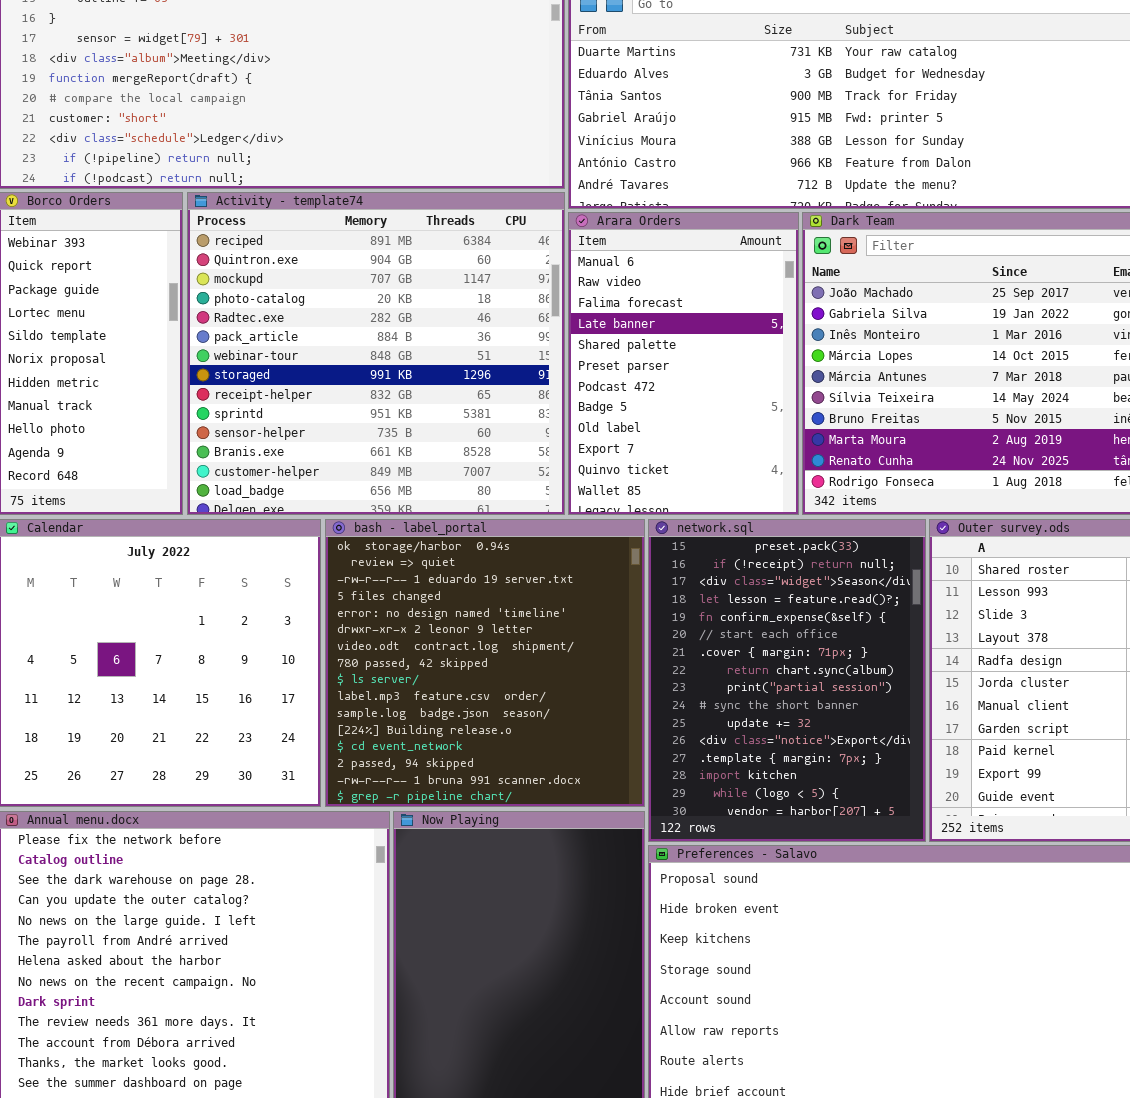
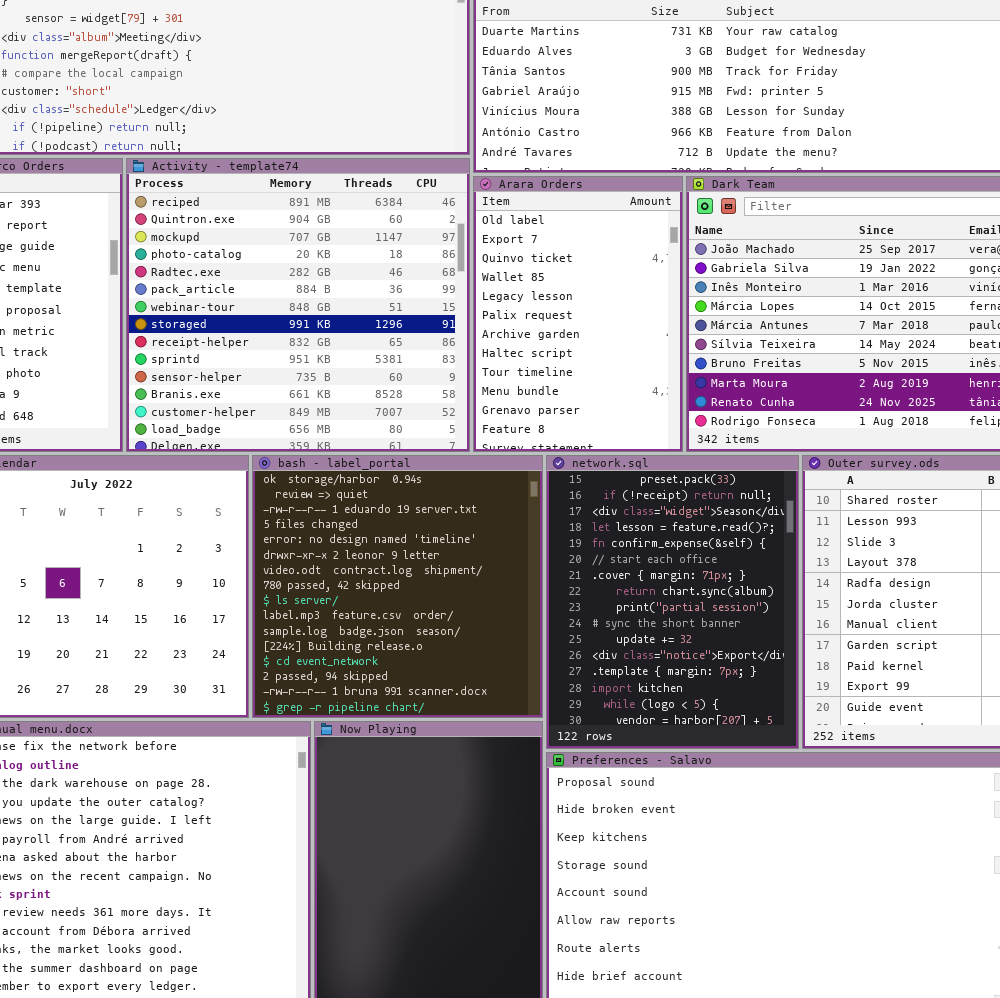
Arara Orders: [568,212,799,515] -> [473,176,683,452], scrolled down 8 rows

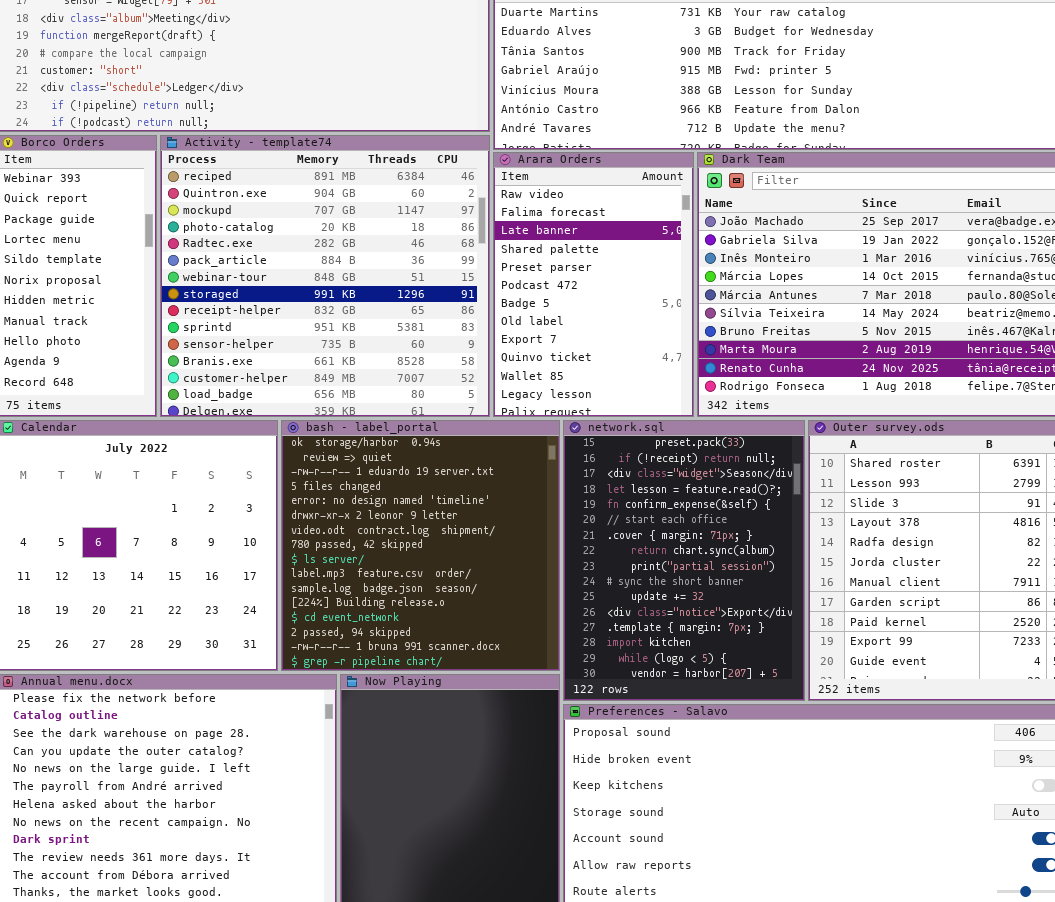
Arara Orders: [473,176,683,452] -> [493,152,694,417], scrolled up 7 rows

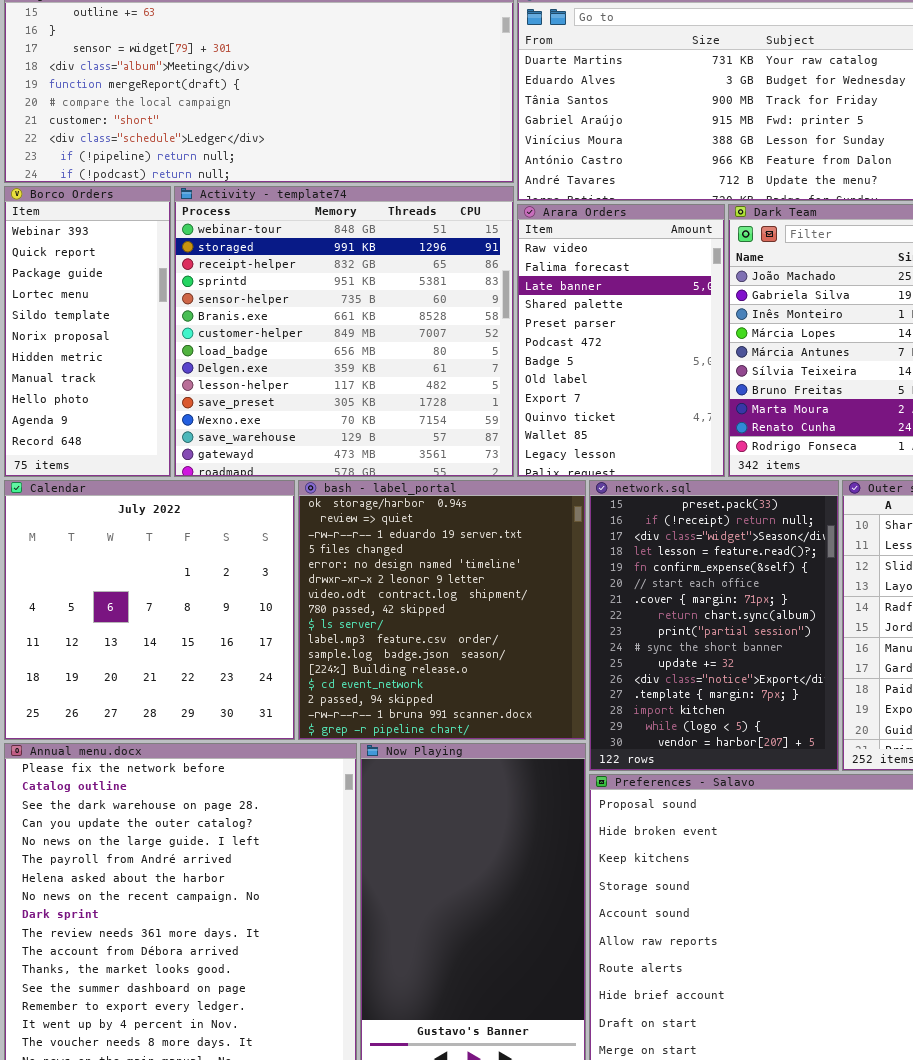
Activity - template74: [160,135,490,417] -> [174,186,514,477], scrolled down 6 rows

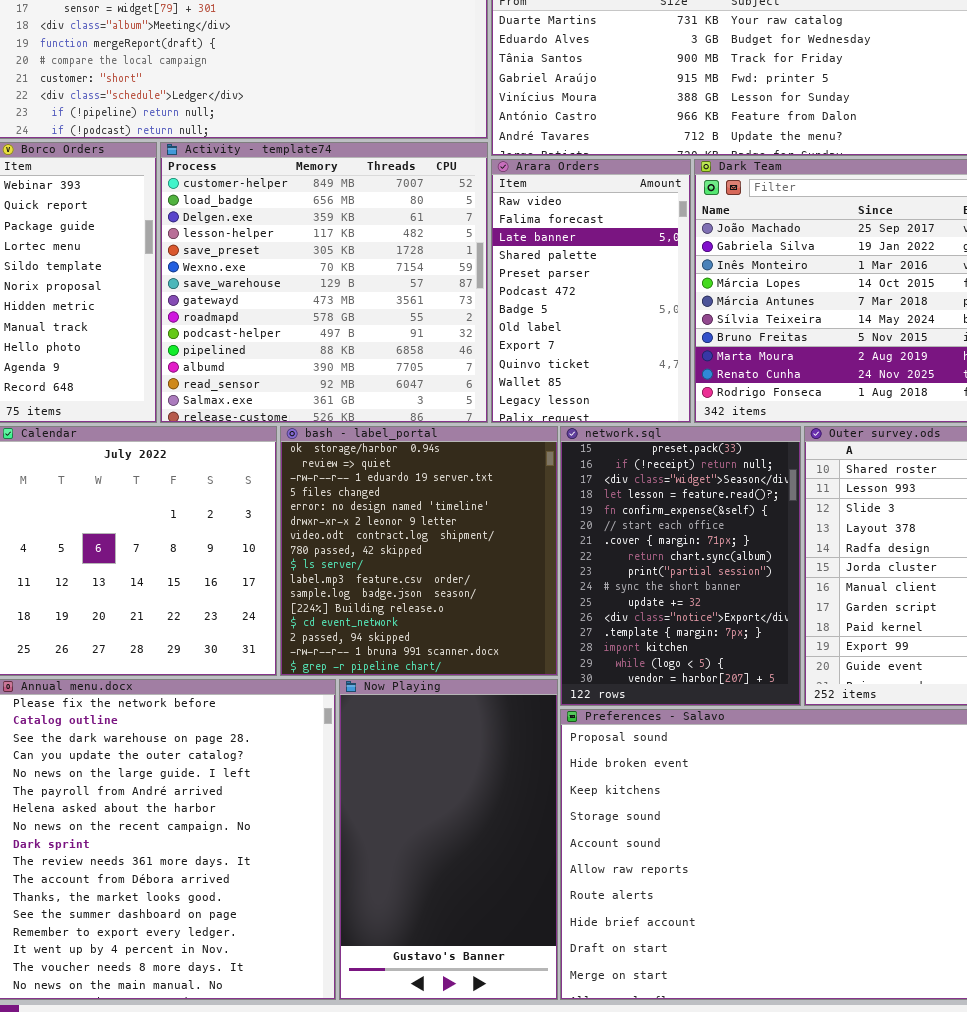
Activity - template74: [174,186,514,477] -> [160,142,488,423], scrolled down 6 rows

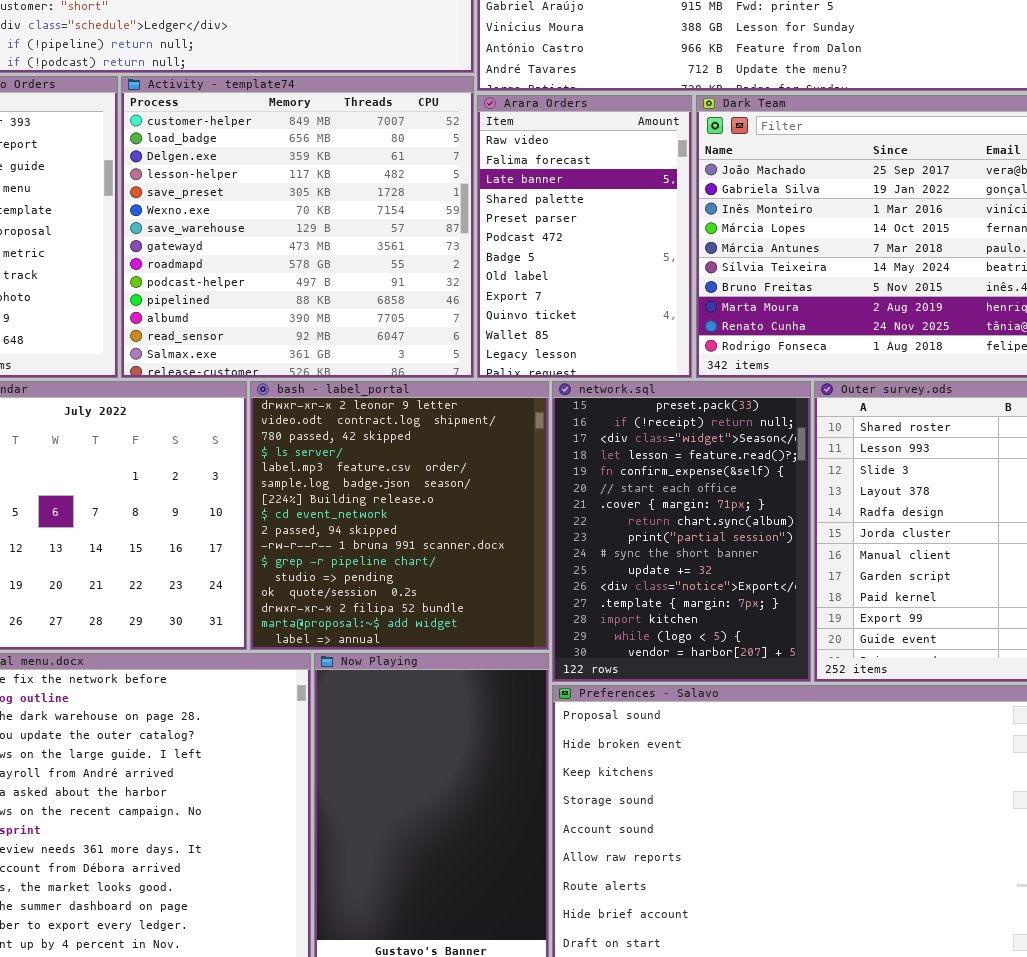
bash - label_portal: [280,426,558,676] -> [250,381,549,650], scrolled down 5 rows

